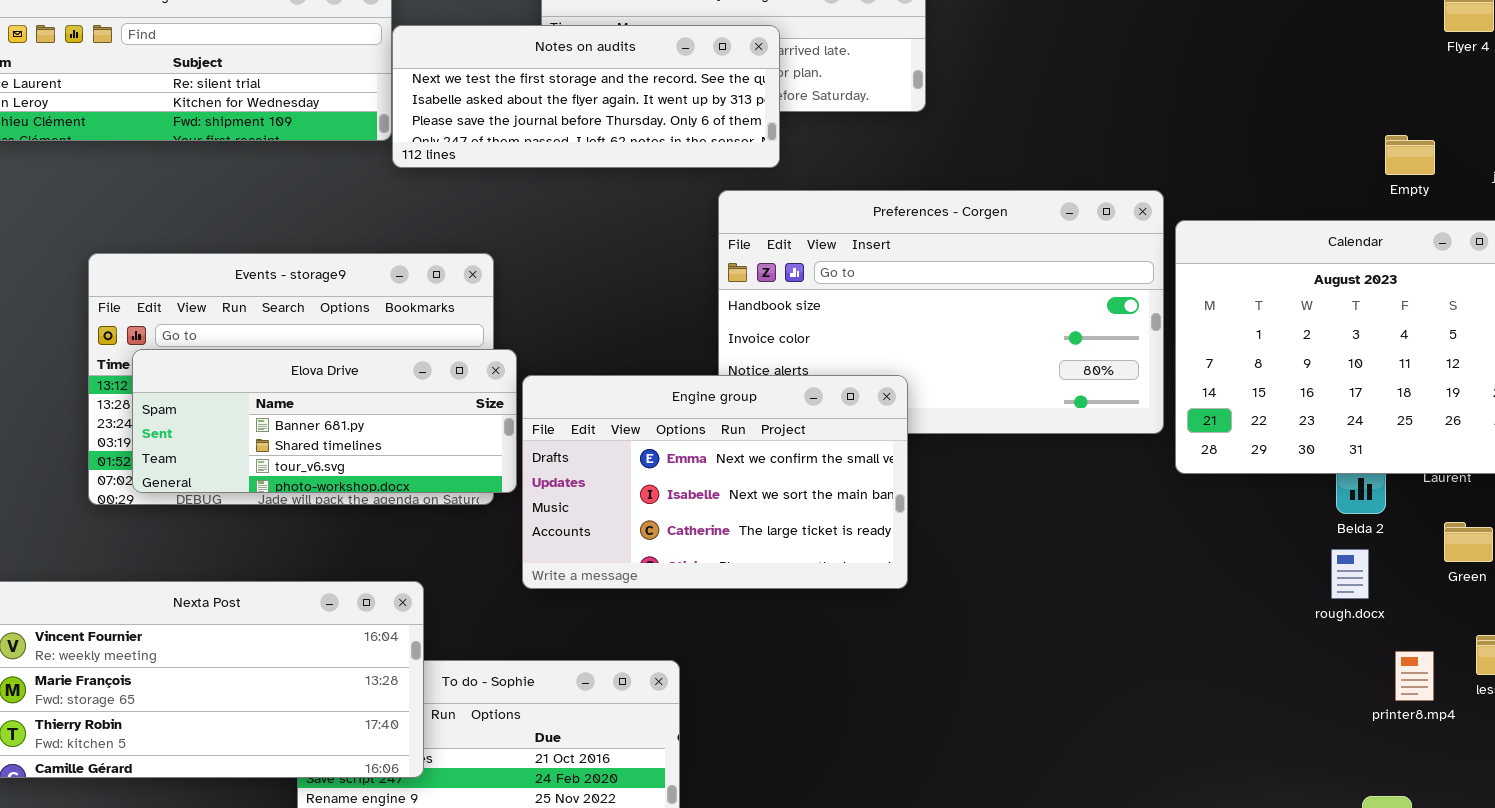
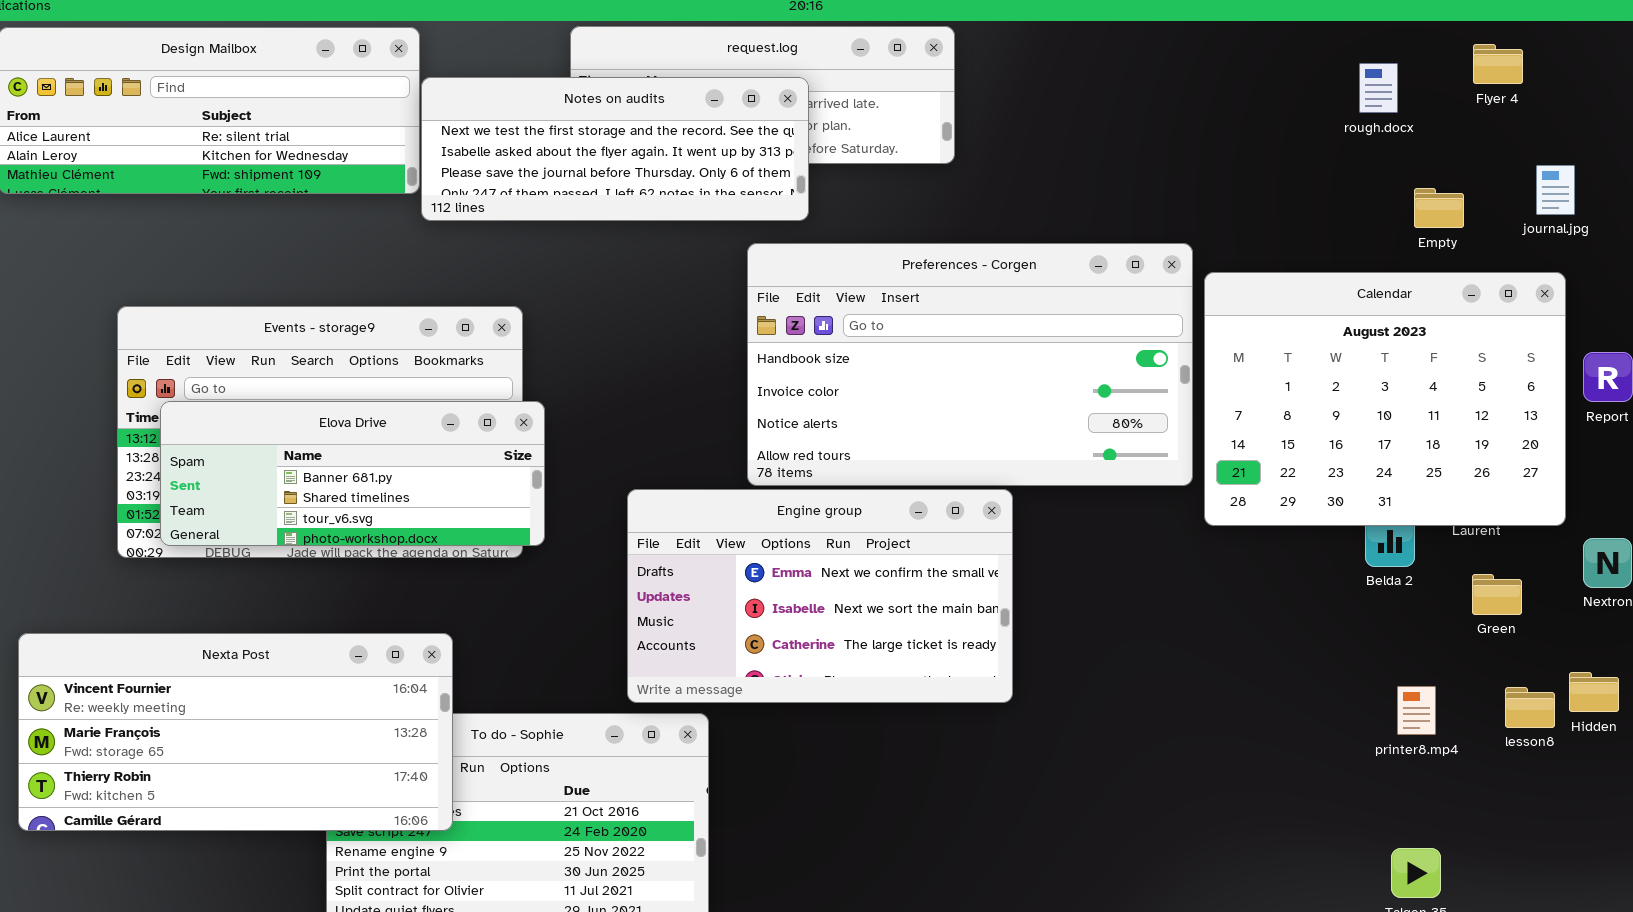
Engine group: [522,375,908,589] -> [627,489,1013,703], moved
rough.docx: [1331,549,1369,599] -> [1359,63,1398,113], moved
printer8.mp4: [1395,651,1434,701] -> [1397,686,1436,735], moved

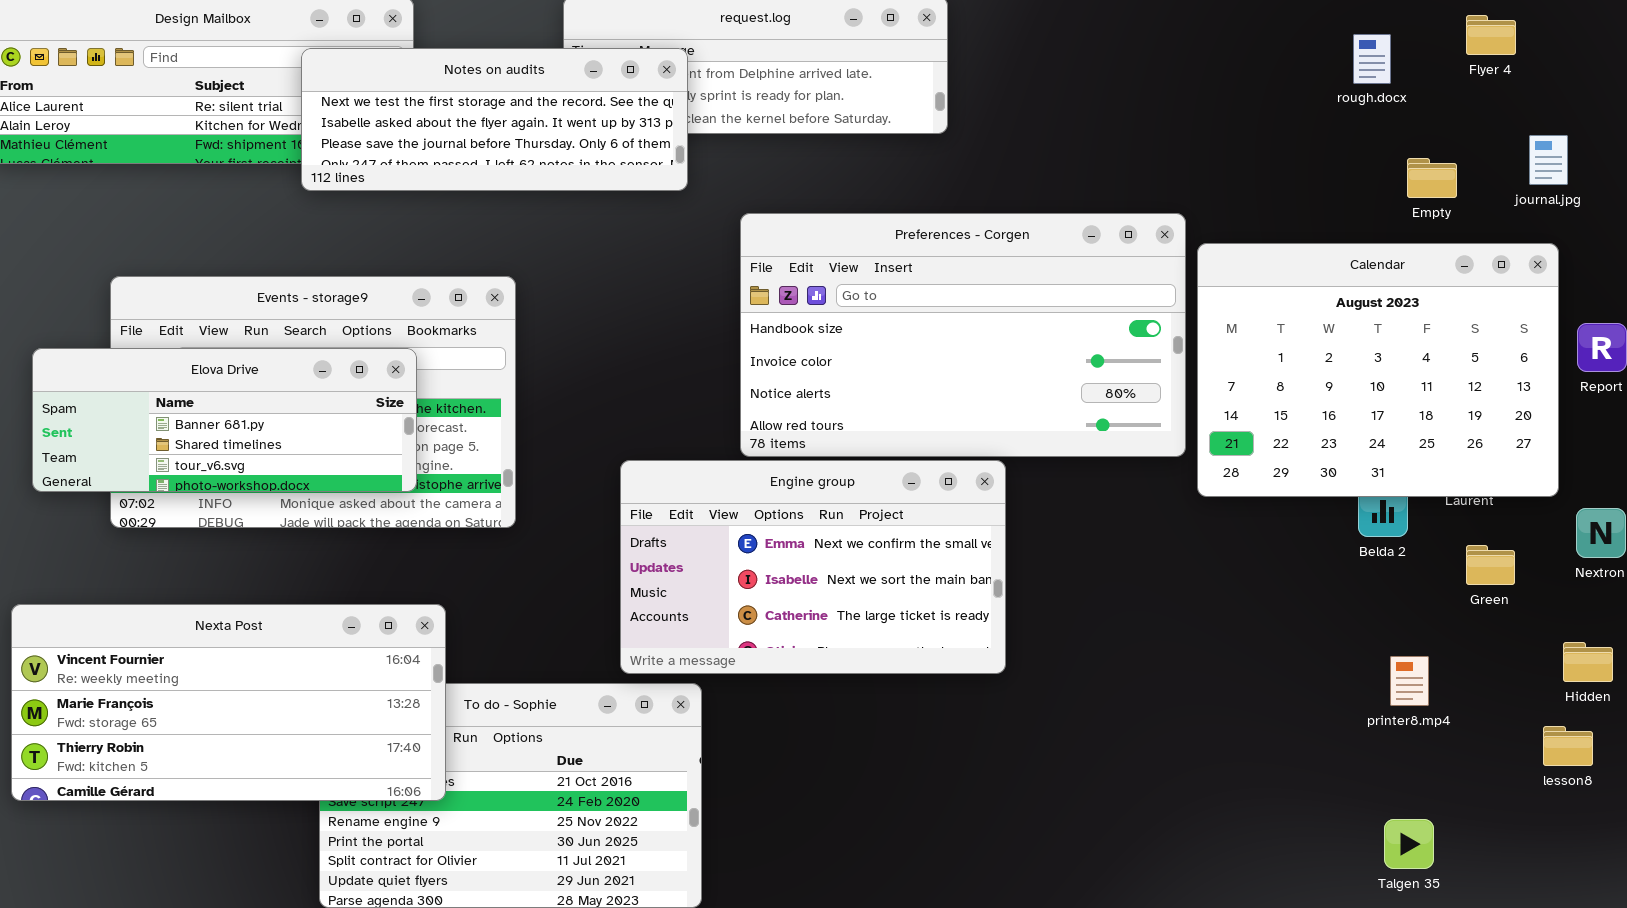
Notes on audits: [421,77,809,221] -> [301,48,688,191], moved
Elova Drive: [160,401,545,546] -> [32,348,417,492], moved
lesson8: [1505,687,1555,728] -> [1543,726,1593,766], moved

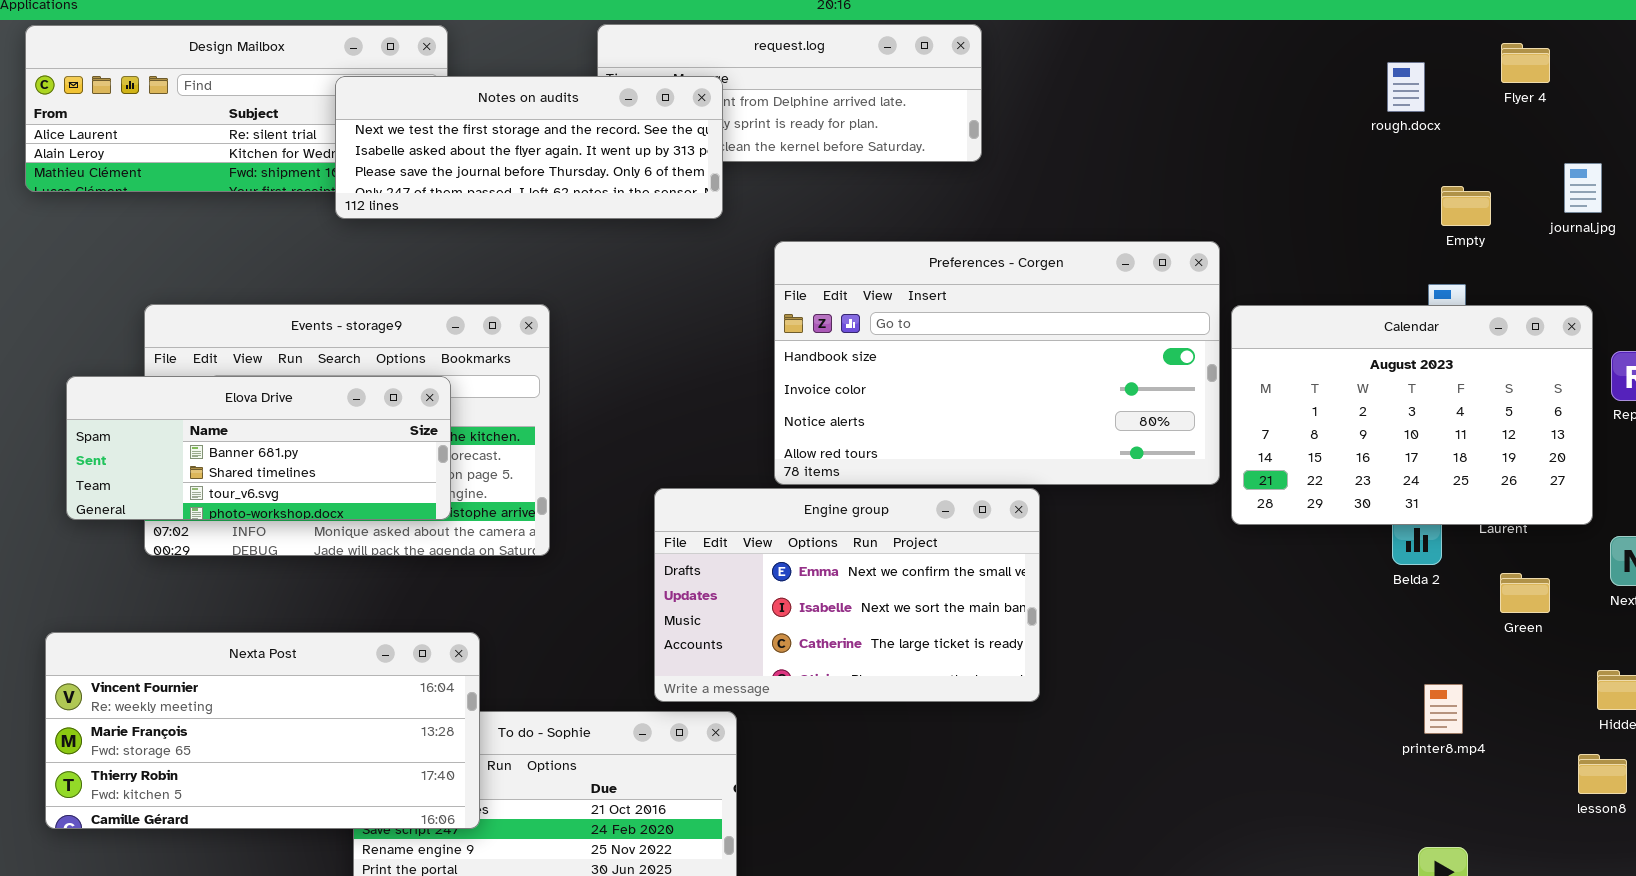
Calendar: [1197,243,1559,497] -> [1231,305,1593,525], resized

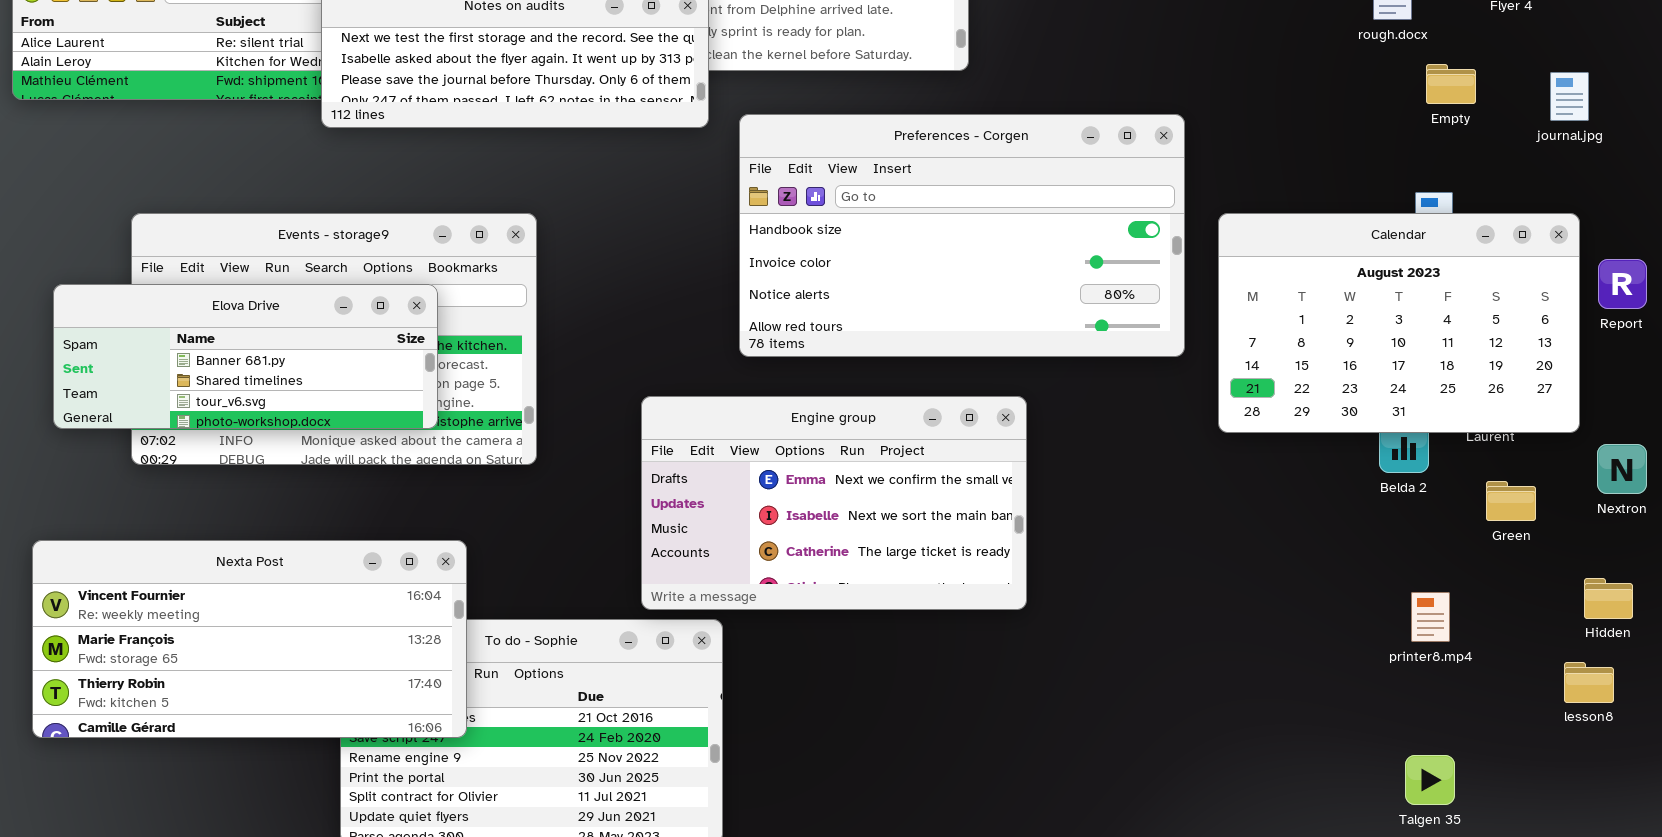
Empty: [1441,186,1491,226] -> [1426,64,1476,104], moved
Preferences - Corgen: [774,241,1220,485] -> [739,114,1185,357], moved

